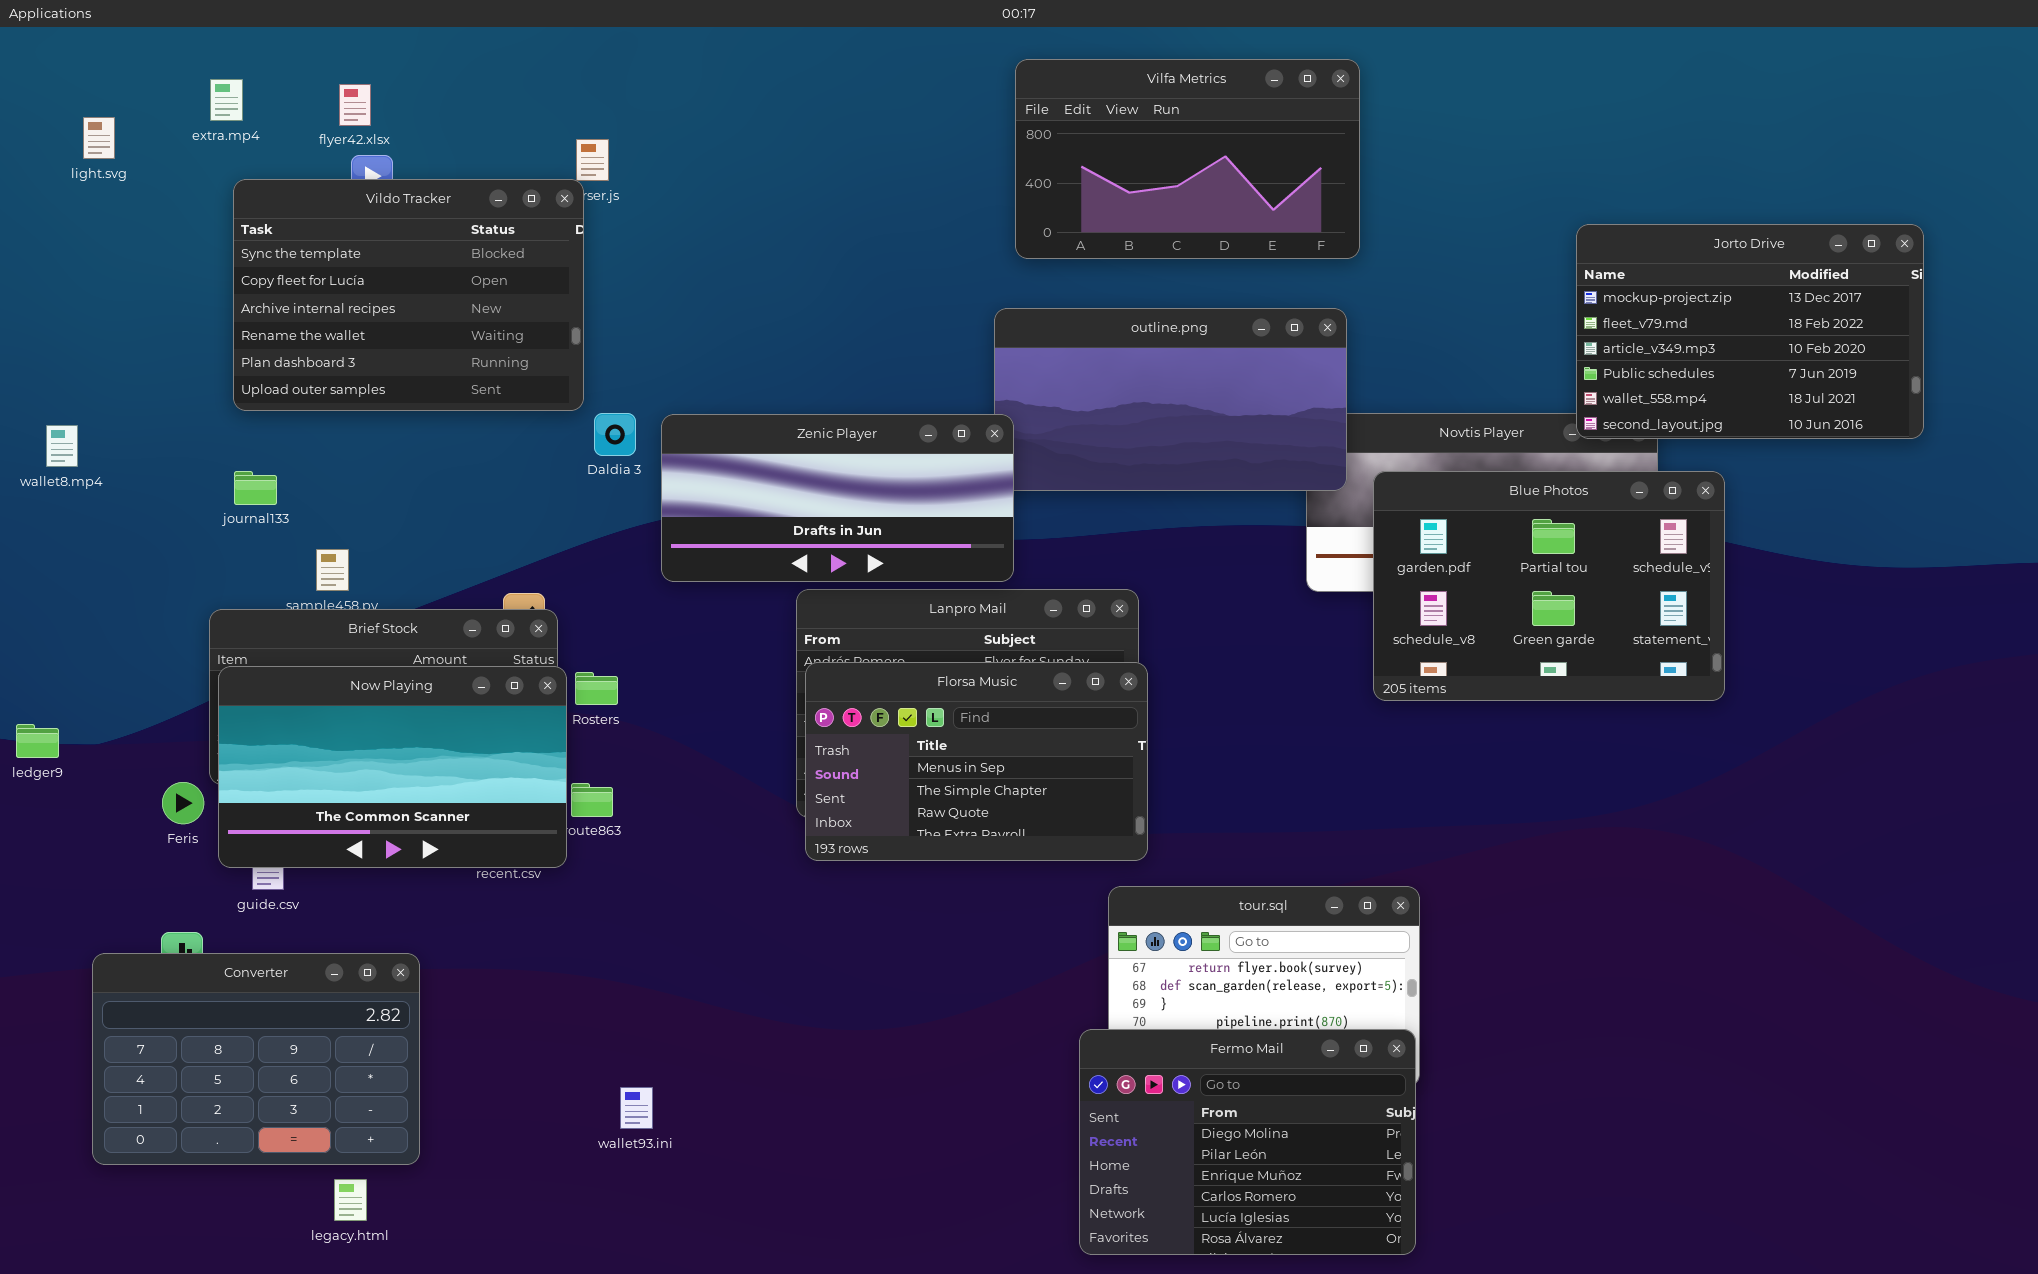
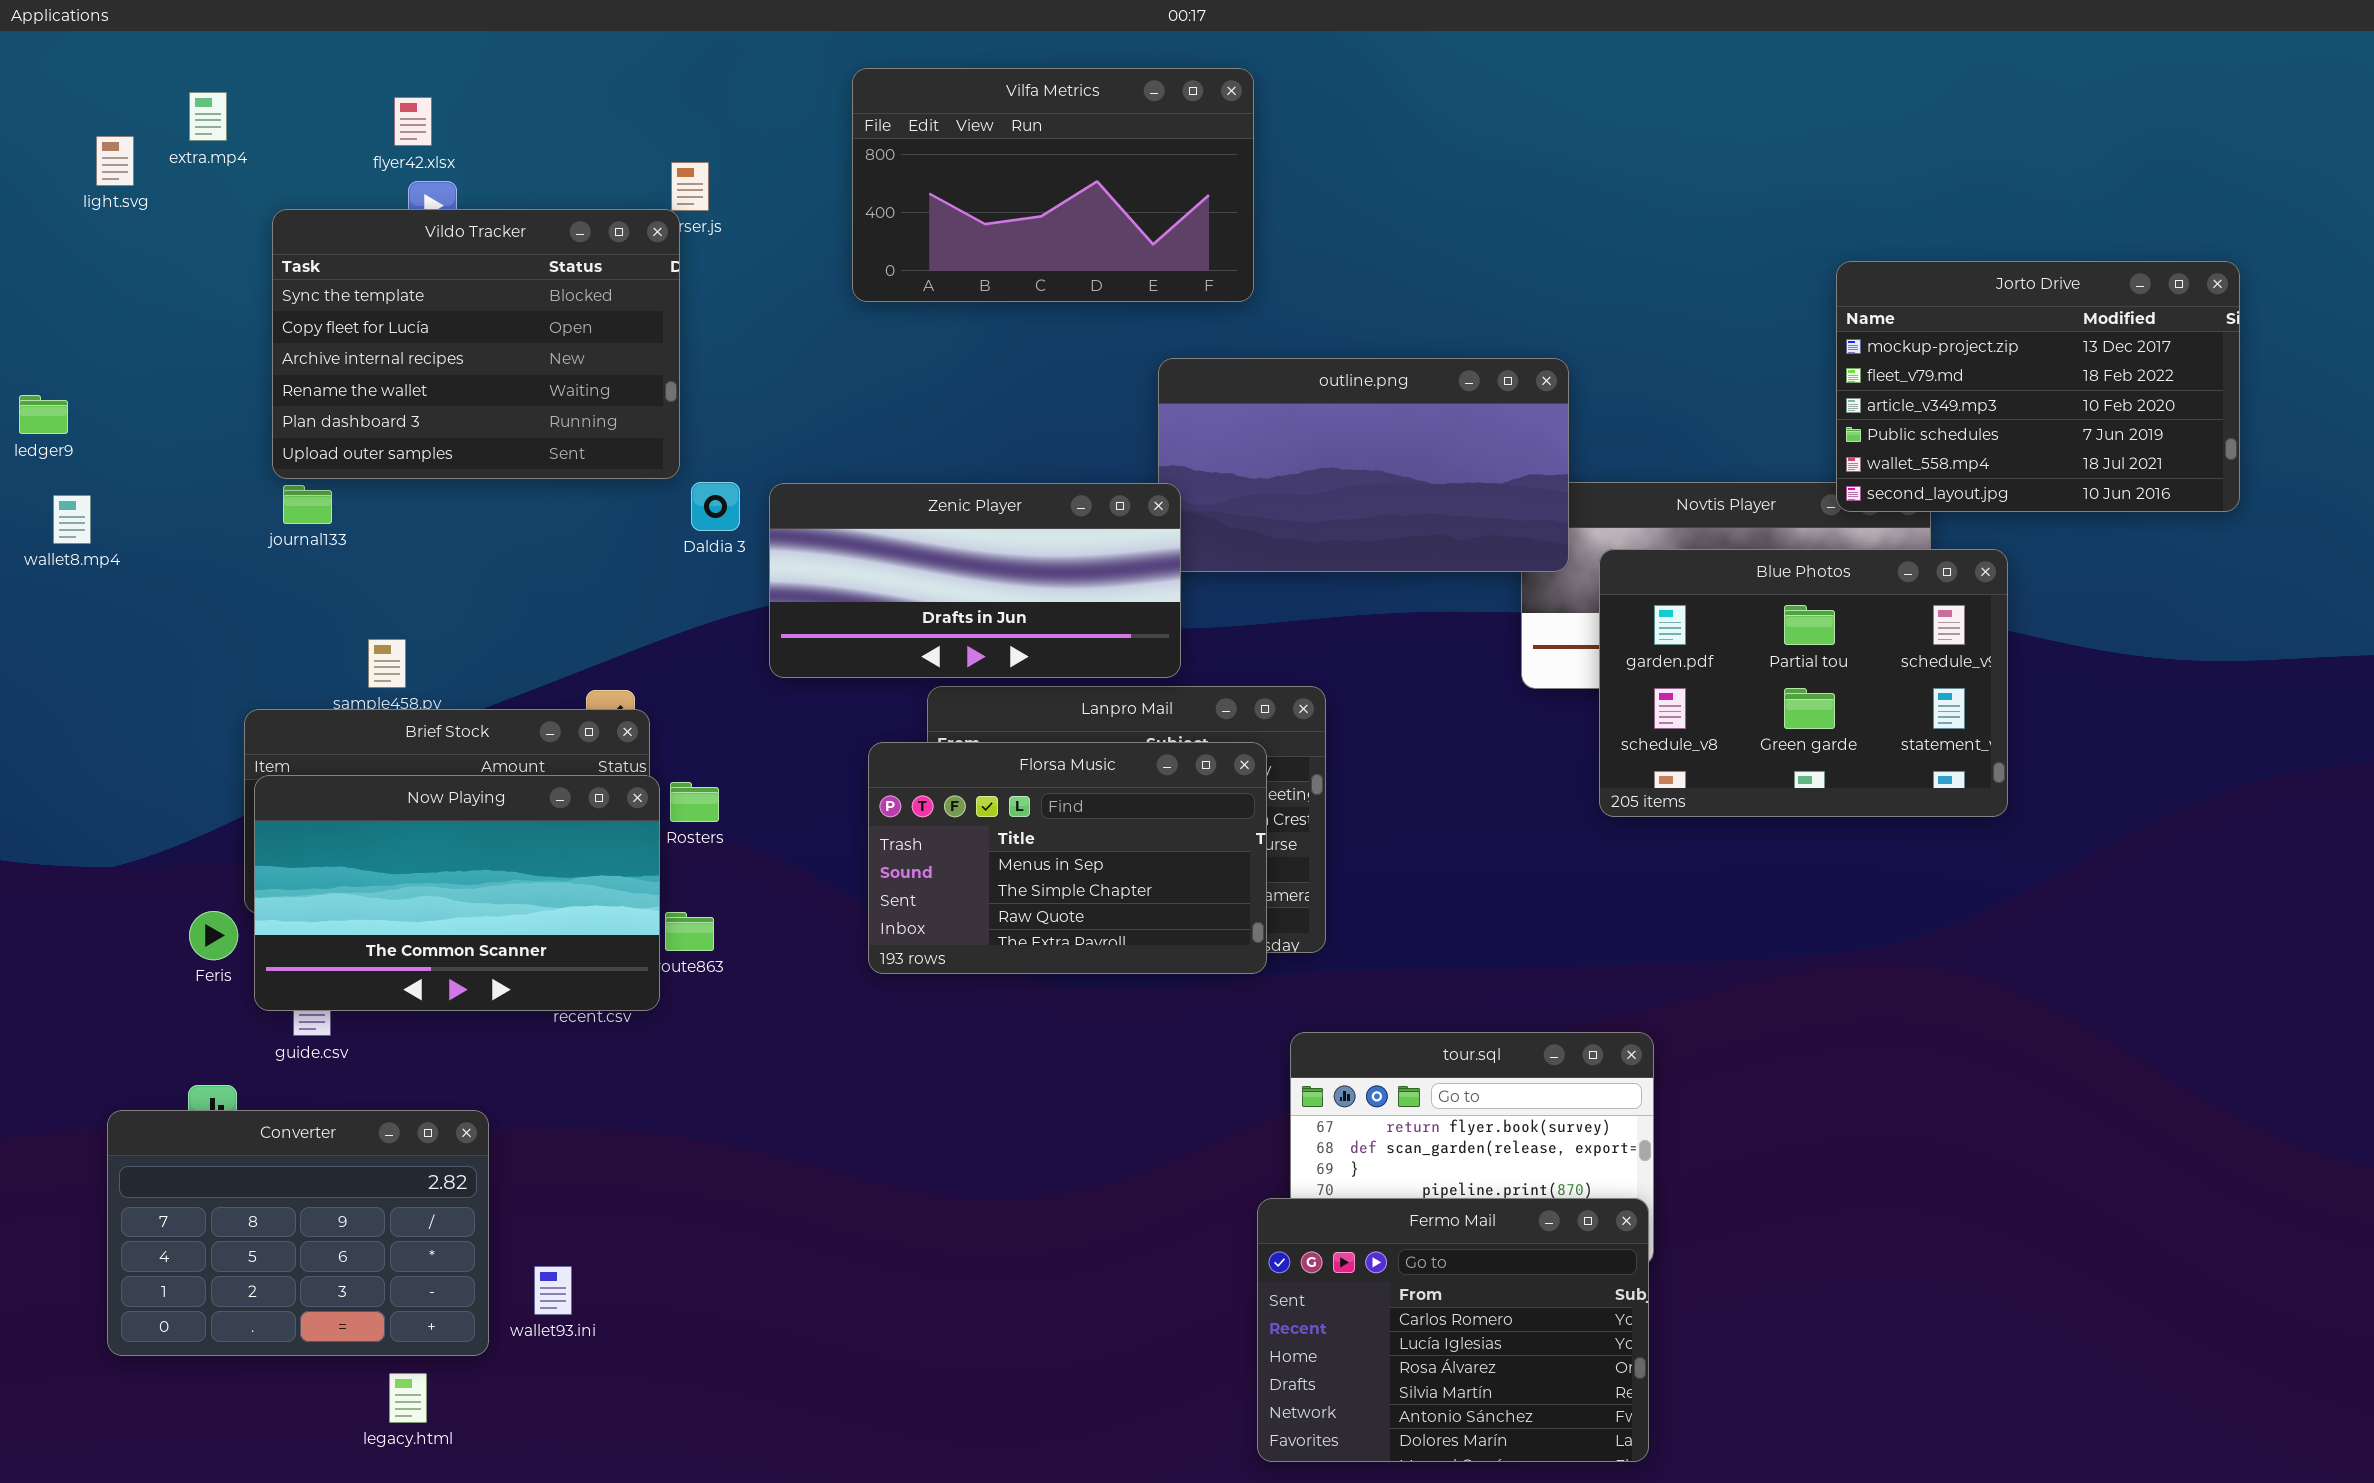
Vilfa Metrics: [1015,59,1360,259] -> [852,68,1254,302], moved
extra.mp4: [210,79,243,121] -> [189,92,227,141], moved
journal133: [234,471,277,505] -> [283,485,332,524], moved
Florsa Music: [805,662,1148,861] -> [868,742,1267,974], moved
ledger9: [16,724,59,758] -> [19,395,68,434], moved
Fermo Mail: [1079,1029,1416,1255] -> [1257,1198,1649,1462], scrolled down 3 rows
wallet93.ini: [620,1087,653,1129] -> [534,1266,572,1315], moved

